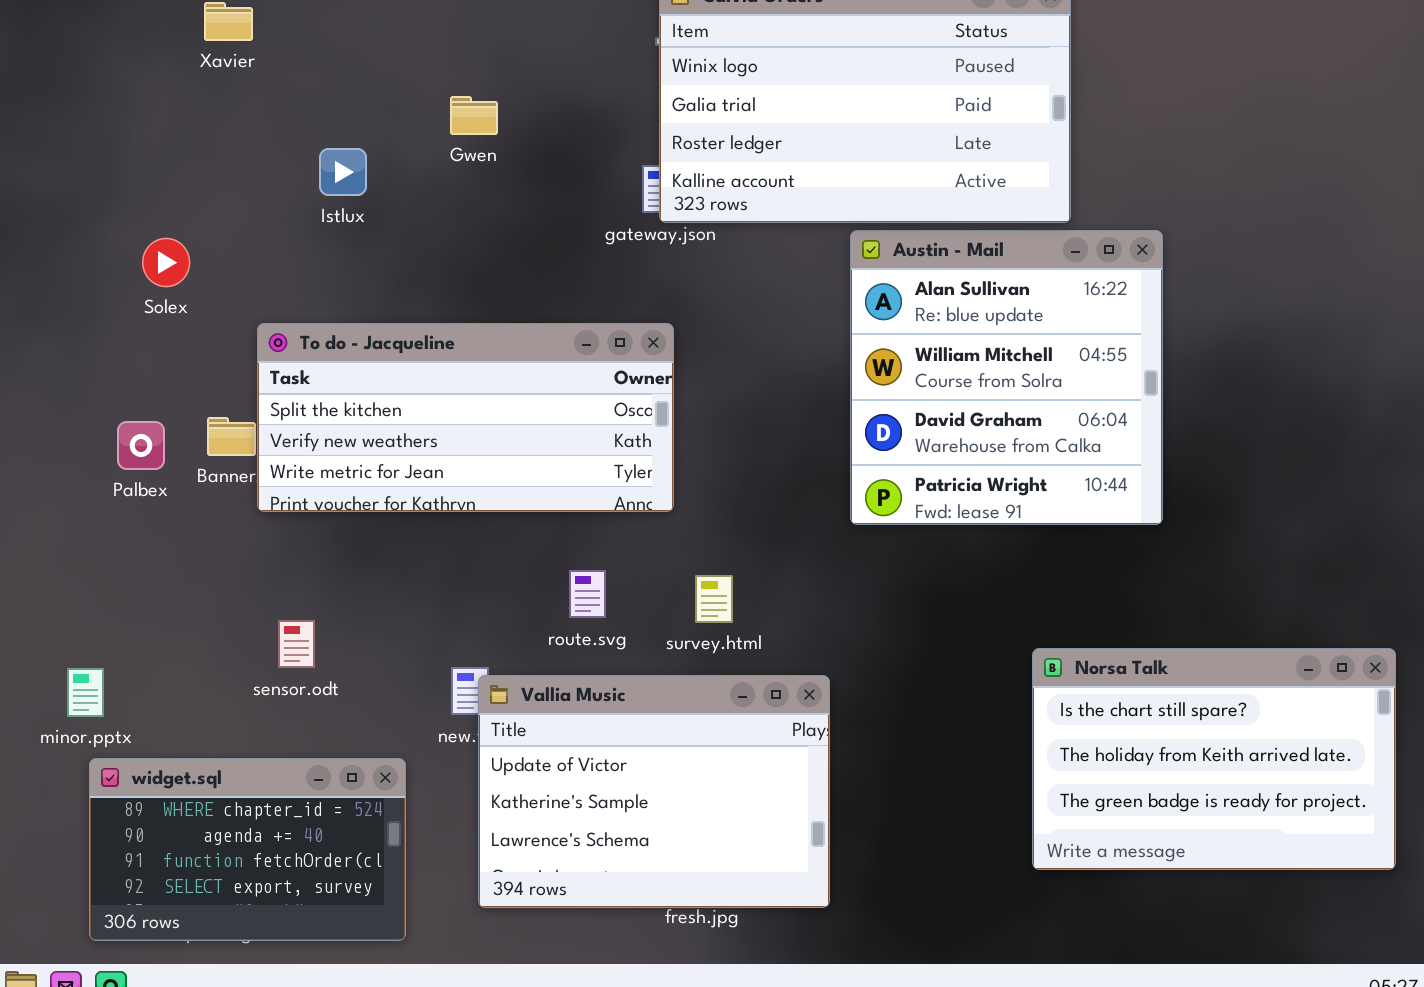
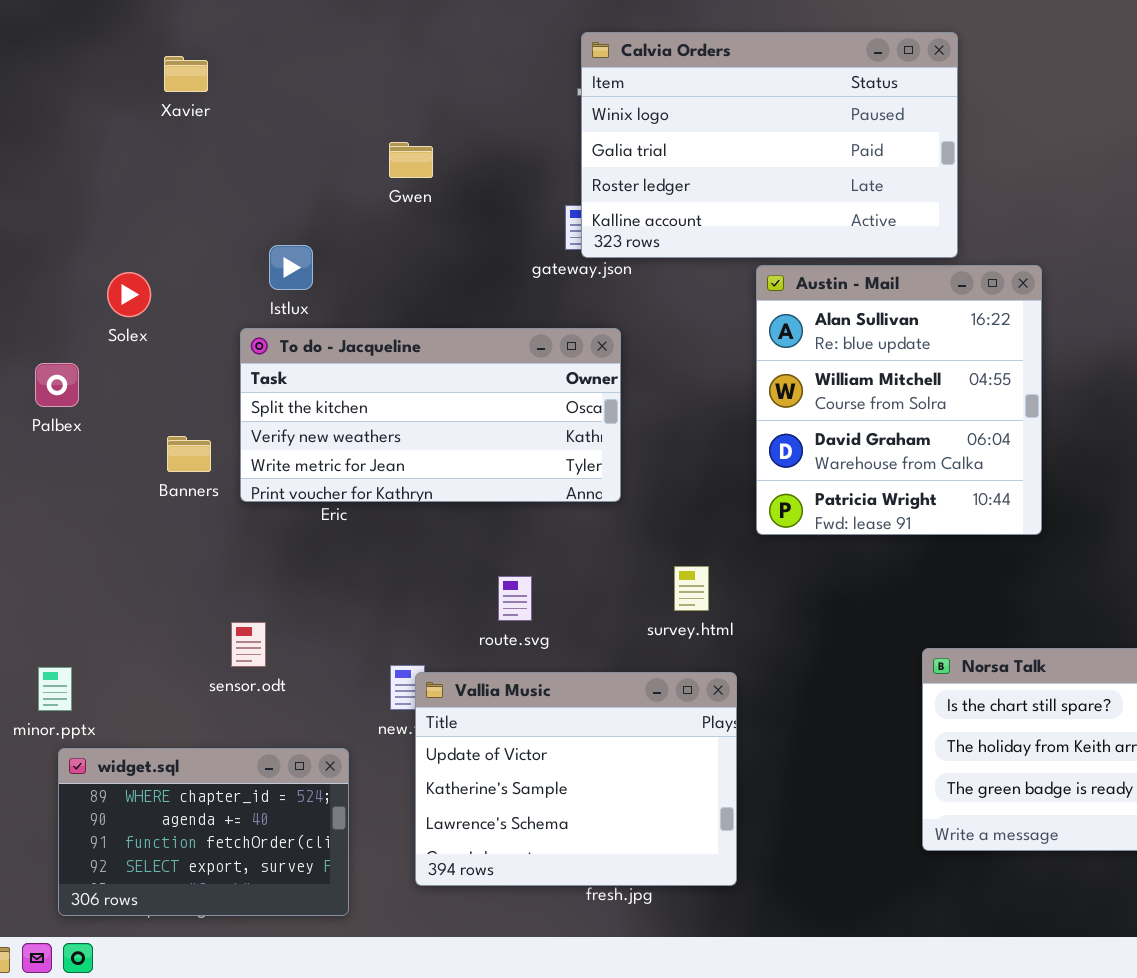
Istlux: [319,148,367,196] -> [269,245,313,290], moved
To do - Jacqueline: [257,323,674,512] -> [240,328,621,502], moved
Palbex: [117,421,165,470] -> [35,363,79,407], moved
survey.html: [695,575,733,623] -> [674,566,709,611], moved

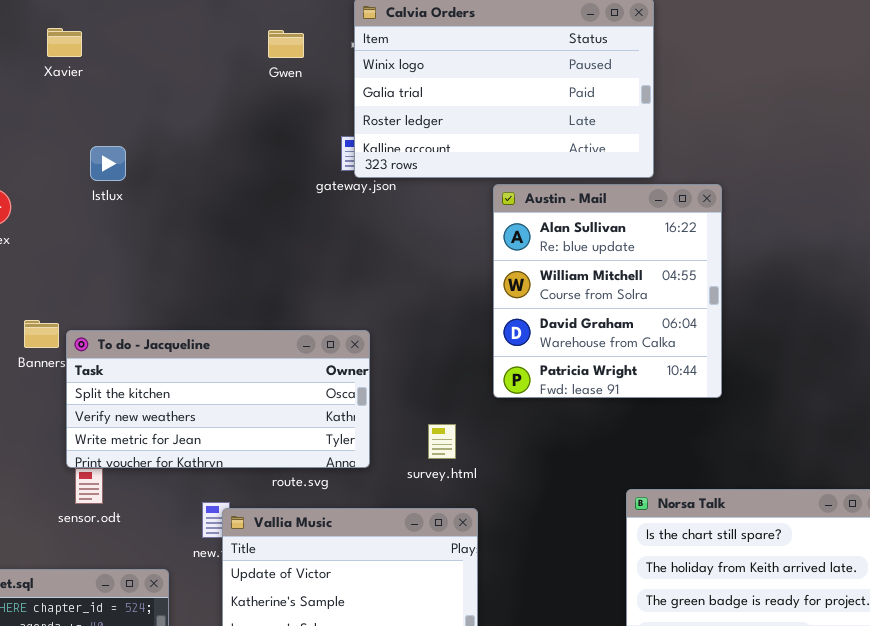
Xavier: [164,56,208,92] -> [47,28,82,57], moved
Gwen: [389,142,433,178] -> [268,30,304,58], moved
Istlux: [269,245,313,290] -> [90,146,126,181], moved
To do - Jacqueline: [240,328,621,502] -> [66,330,370,468], moved

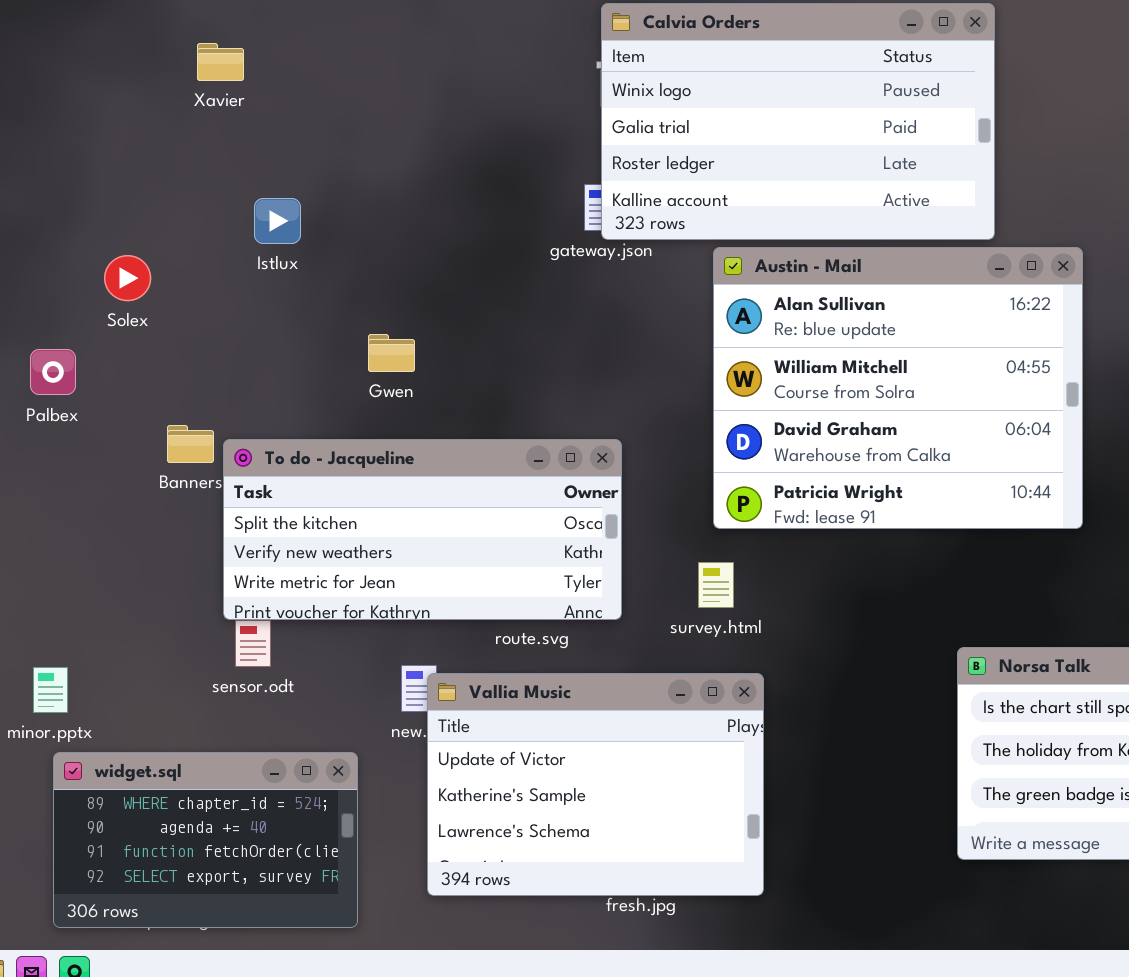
Gwen: [268,30,304,58] -> [368,334,415,372], moved
Austin - Mail: [493,184,722,398] -> [713,247,1083,529], resized

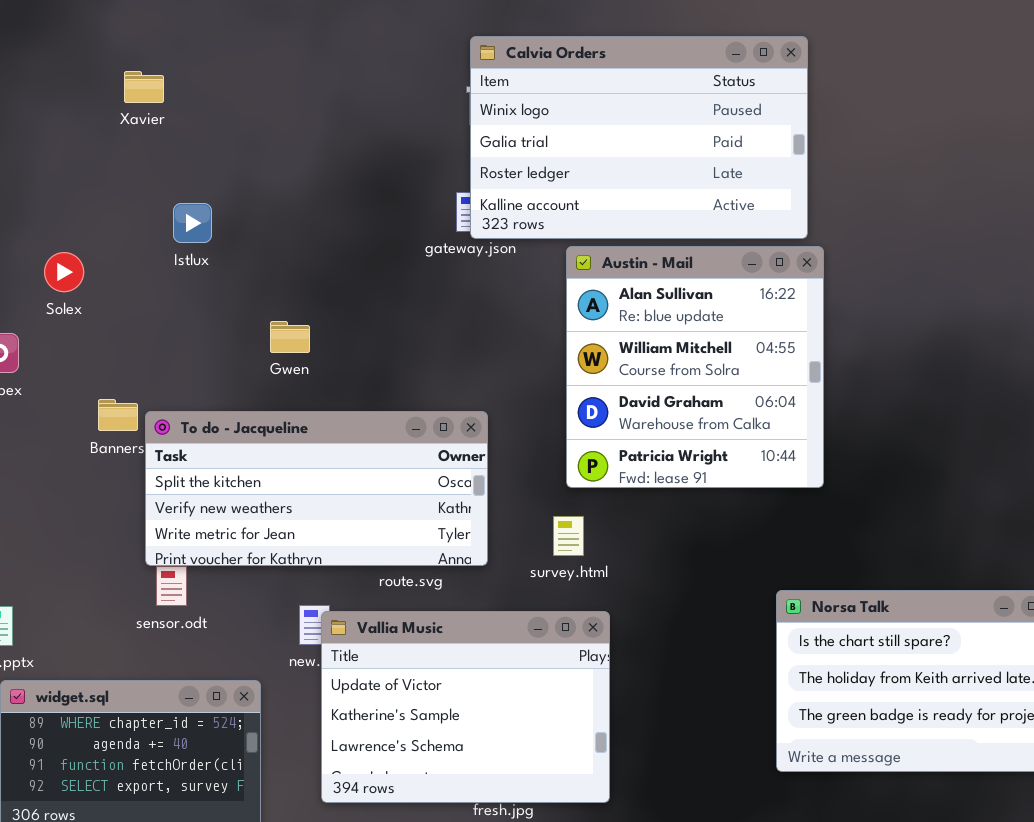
Austin - Mail: [713,247,1083,529] -> [566,246,824,488], resized

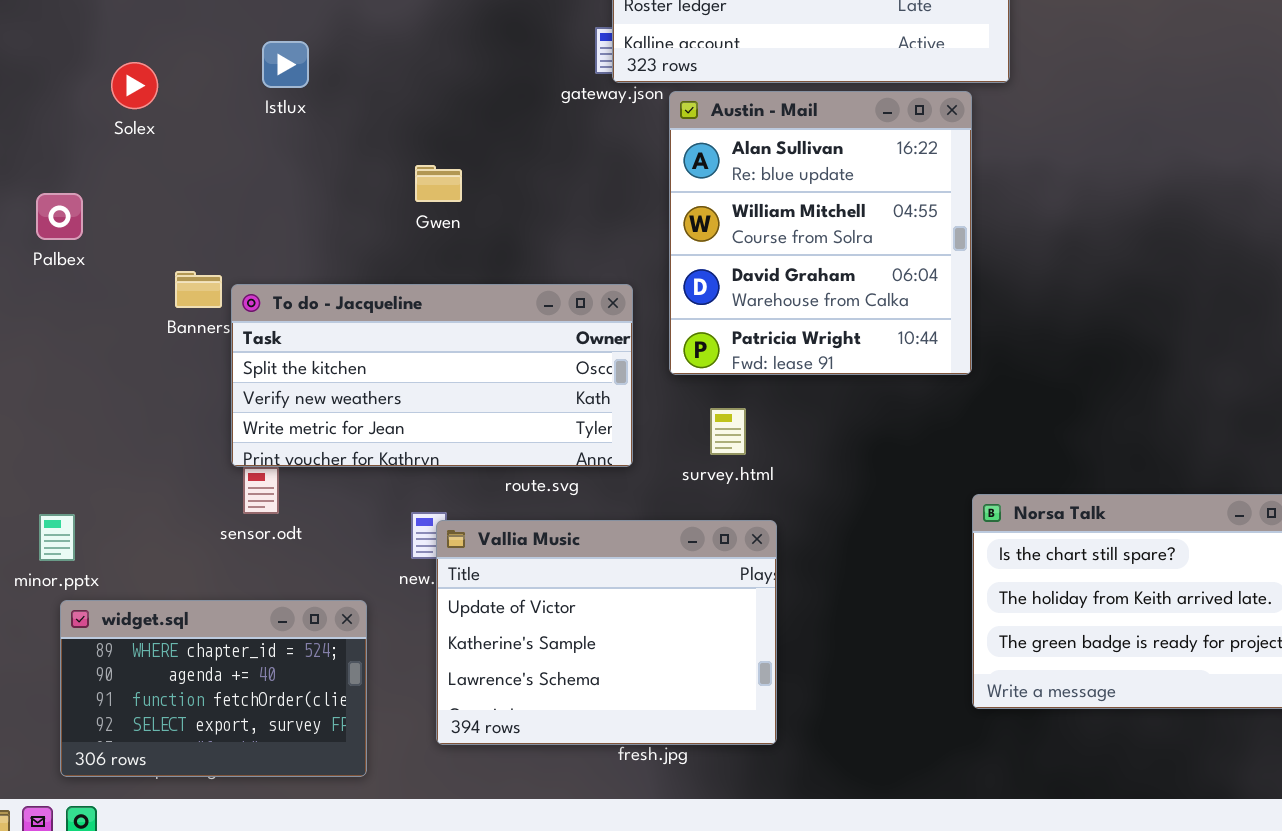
Austin - Mail: [566,246,824,488] -> [669,91,972,375], moved
Solex: [44,252,84,292] -> [111,62,158,109], moved
Gwen: [270,321,310,353] -> [415,165,462,202], moved

